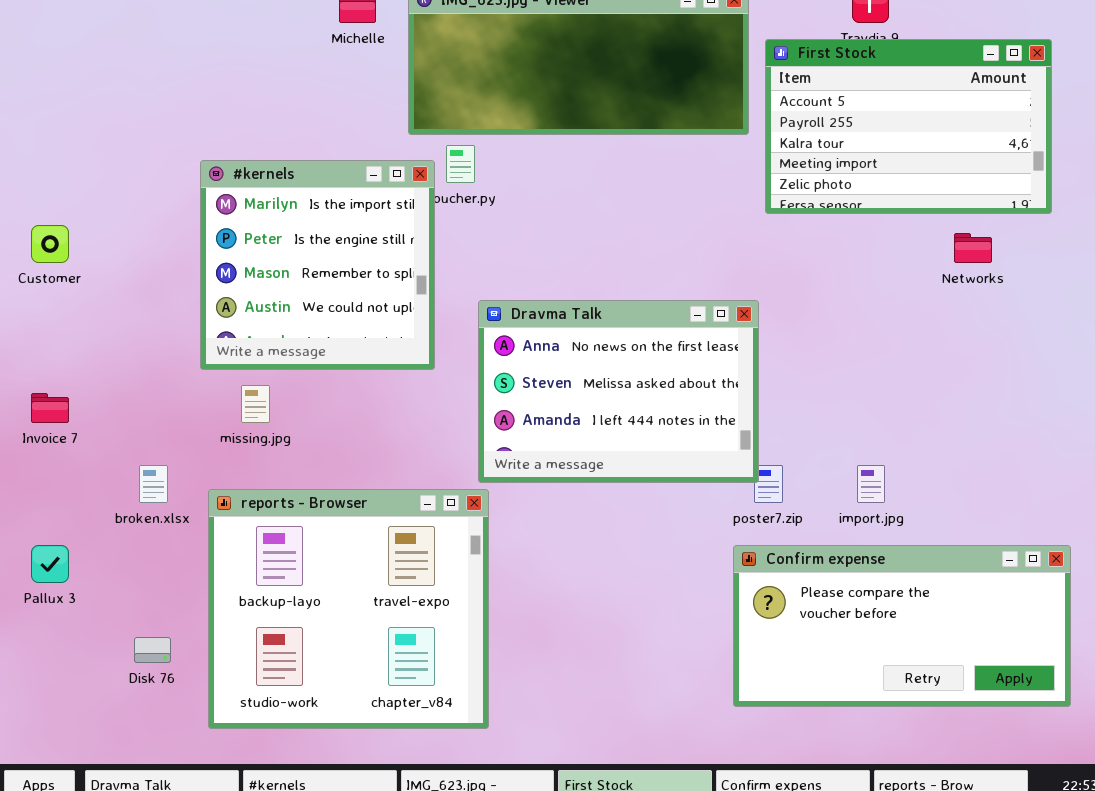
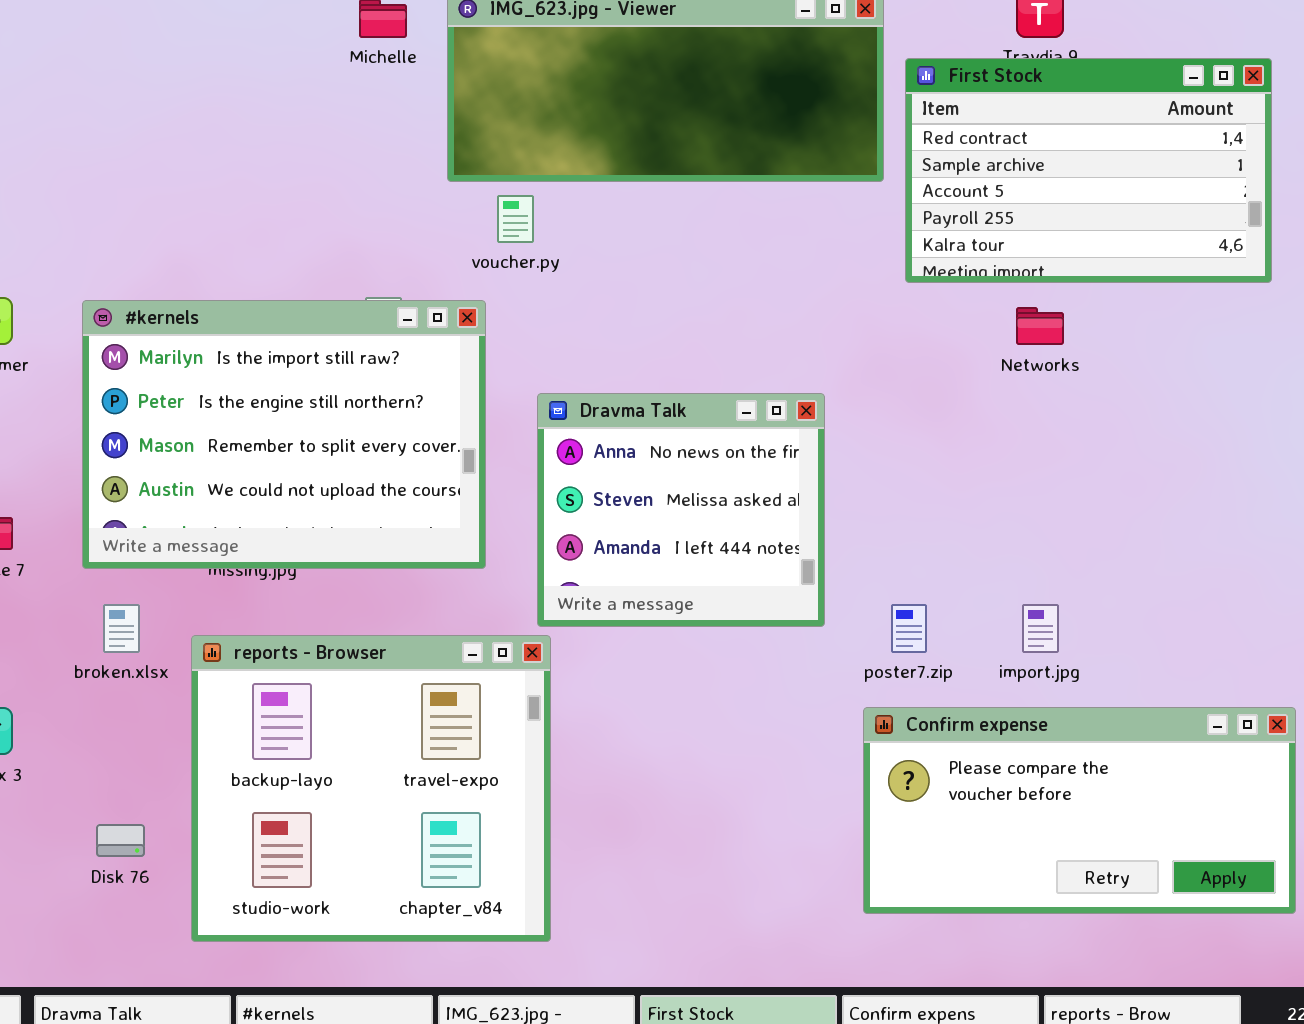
First Stock: [765,39,1052,214] -> [905,58,1272,283], scrolled up 2 rows
#kernels: [200,160,435,370] -> [82,300,486,569], moved, resized
Networks: [954,233,992,263] -> [1016,307,1064,345], moved
Dravma Talk: [478,300,759,483] -> [537,393,825,627], resized

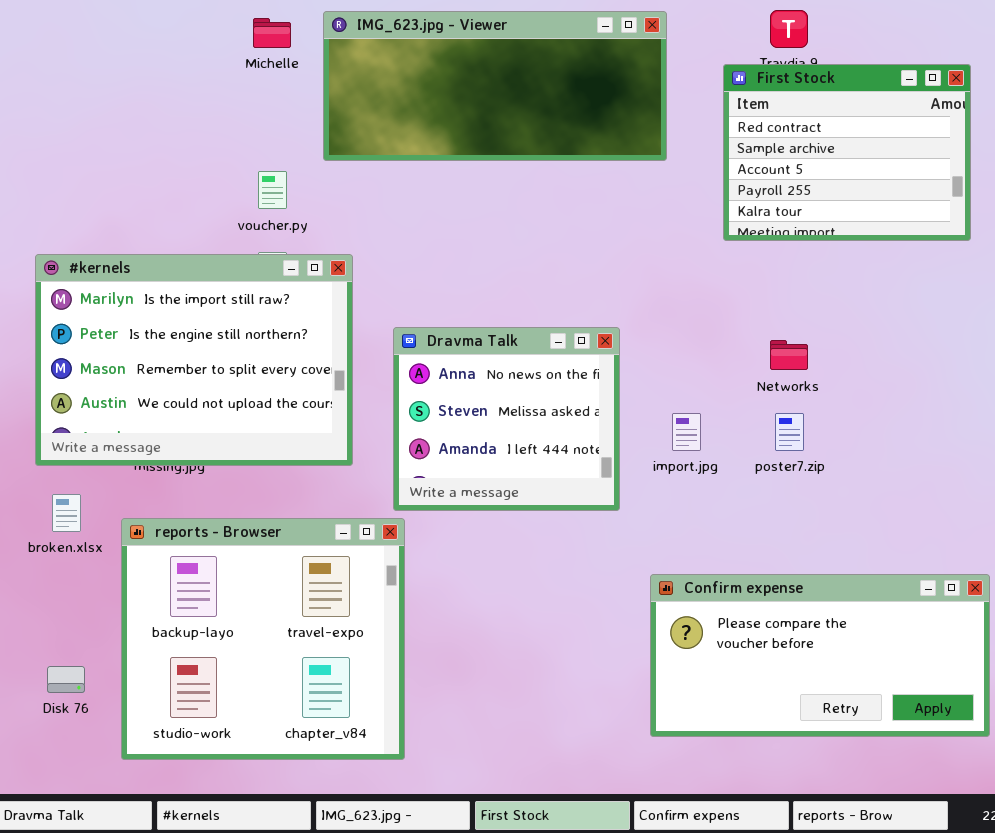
First Stock: [905,58,1272,283] -> [723,64,971,241], resized
voucher.py: [497,195,534,243] -> [258,171,287,209], moved
Networks: [1016,307,1064,345] -> [770,340,808,370], moved
poster7.zip: [891,604,927,653] -> [775,413,804,451], moved
import.jpg: [1022,604,1059,653] -> [672,413,701,451], moved

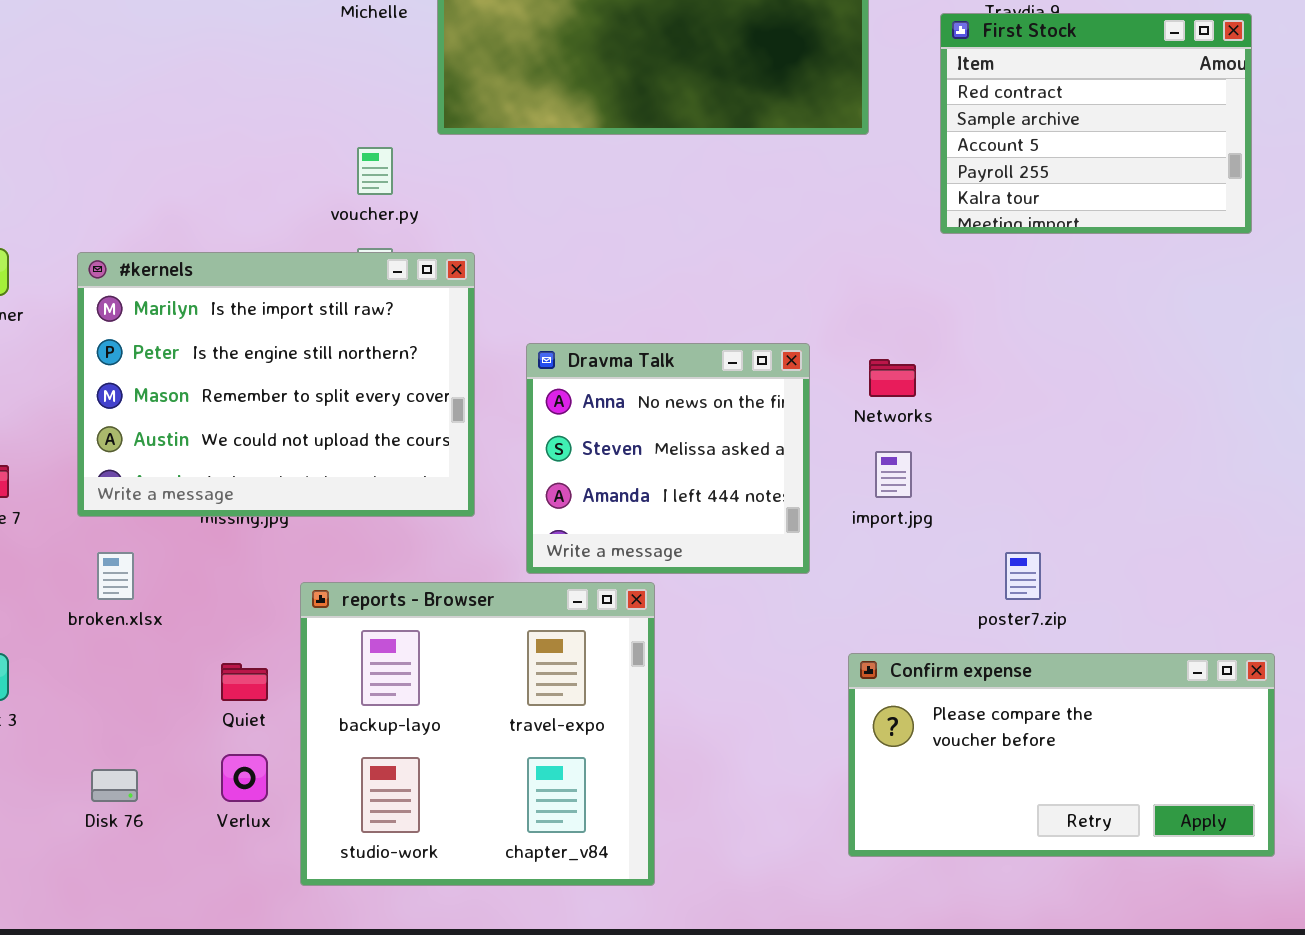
Networks: [770,340,808,370] -> [869,359,916,397], moved
poster7.zip: [775,413,804,451] -> [1005,552,1041,600], moved
reports - Browser: [121,518,405,760] -> [300,582,655,886], moved

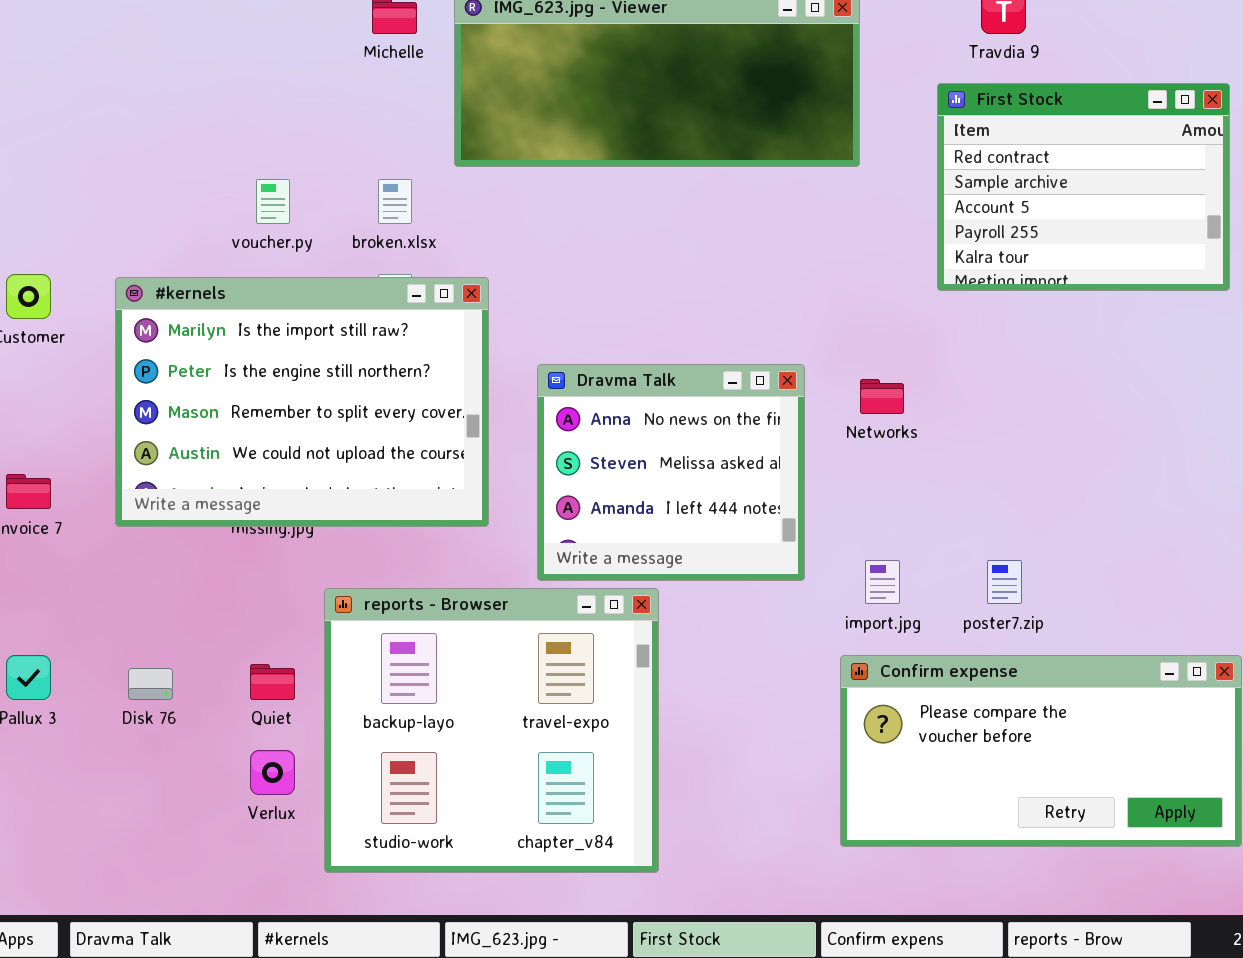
First Stock: [940,13,1252,234] -> [937,83,1230,291], moved
voucher.py: [357,147,393,195] -> [256,179,290,224], moved
import.jpg: [875,451,912,498] -> [865,560,900,604], moved
broken.xlsx: [97,552,134,600] -> [378,179,412,224], moved
Disk 76: [91,769,138,802] -> [128,668,173,700], moved

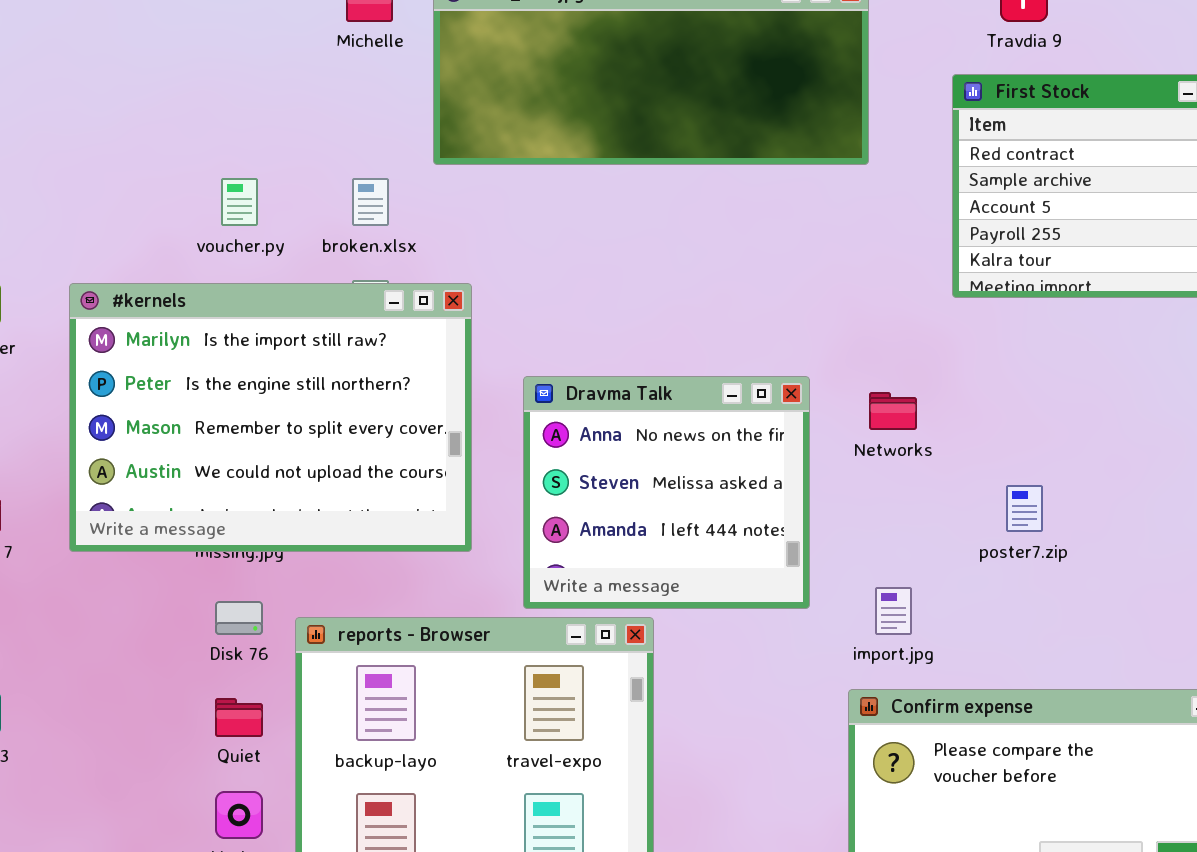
poster7.zip: [987,560,1022,604] -> [1006,485,1043,532], moved
Disk 76: [128,668,173,700] -> [215,601,263,635], moved

